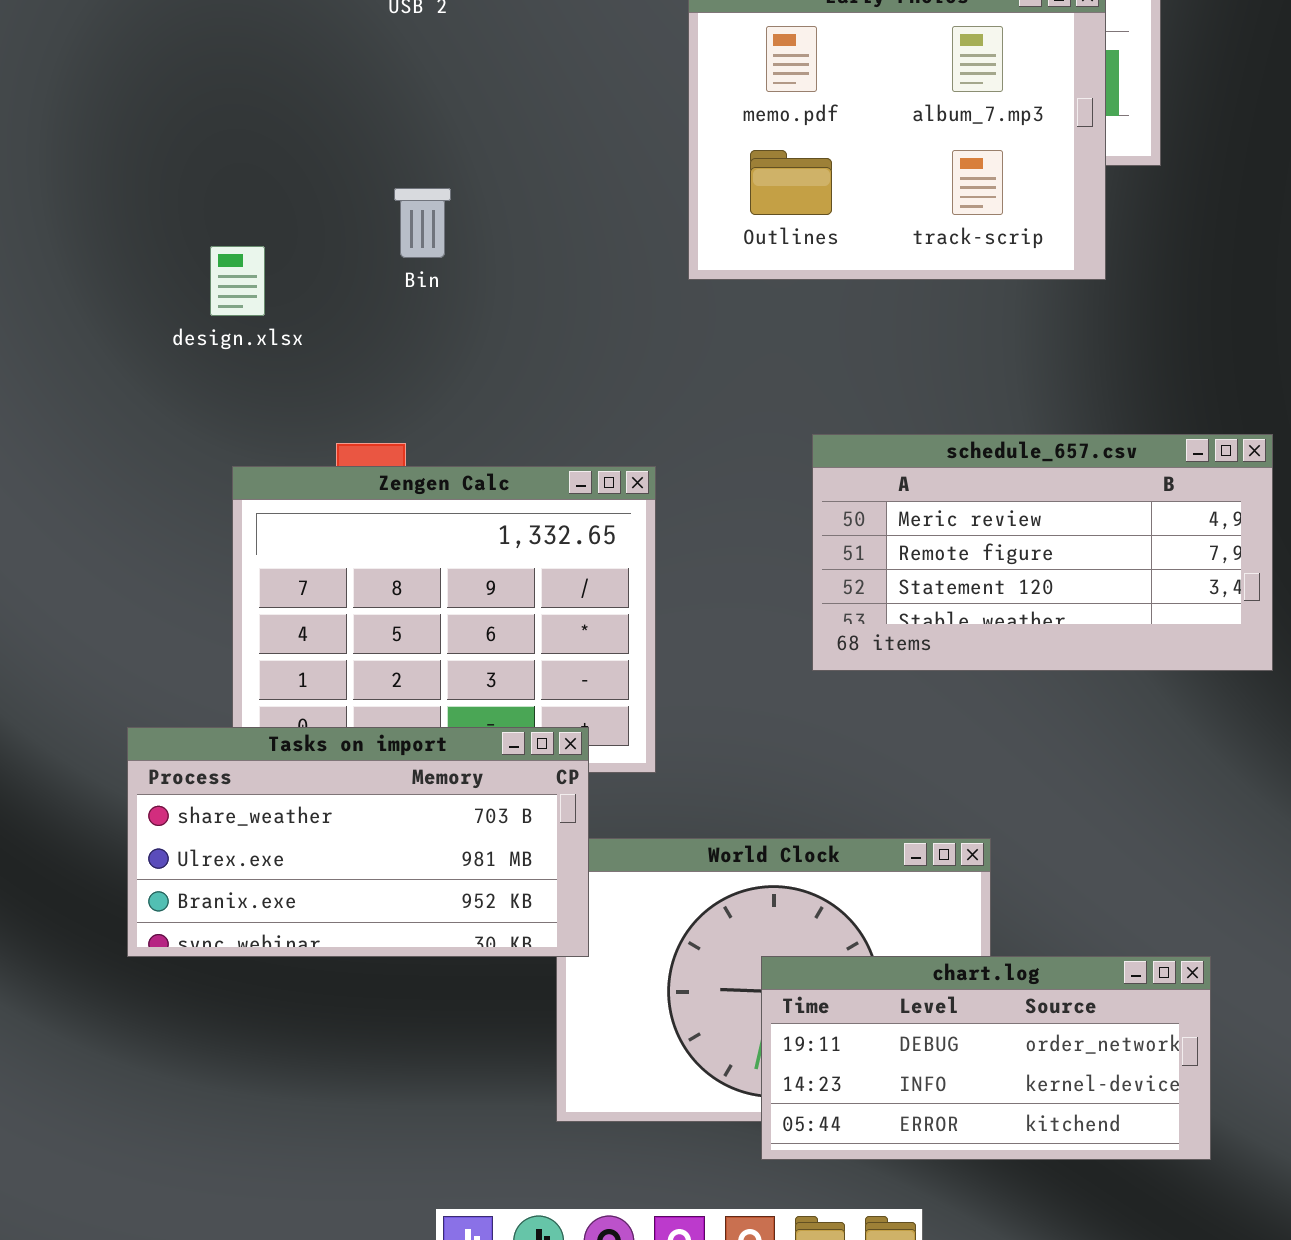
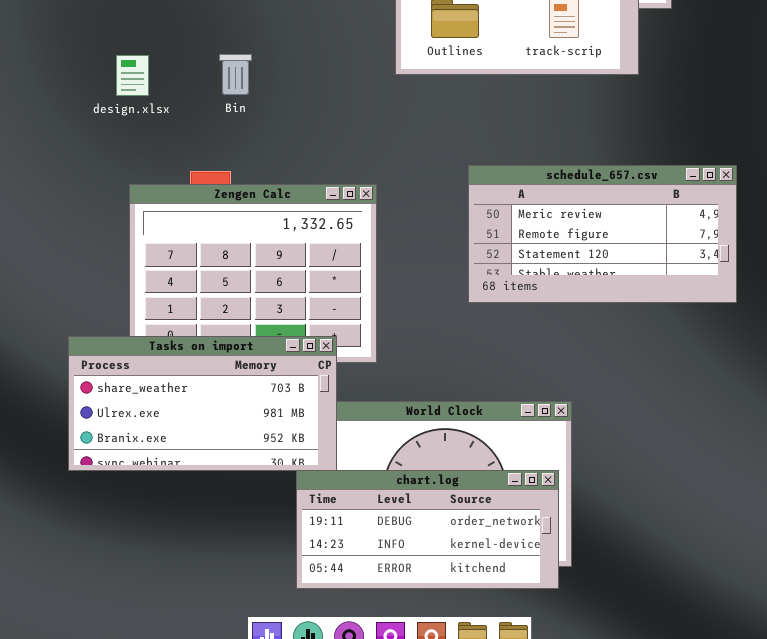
Bin: [394,188,451,258] -> [219,54,252,95], moved
chart.log: [761,956,1211,1160] -> [296,470,559,589], moved

